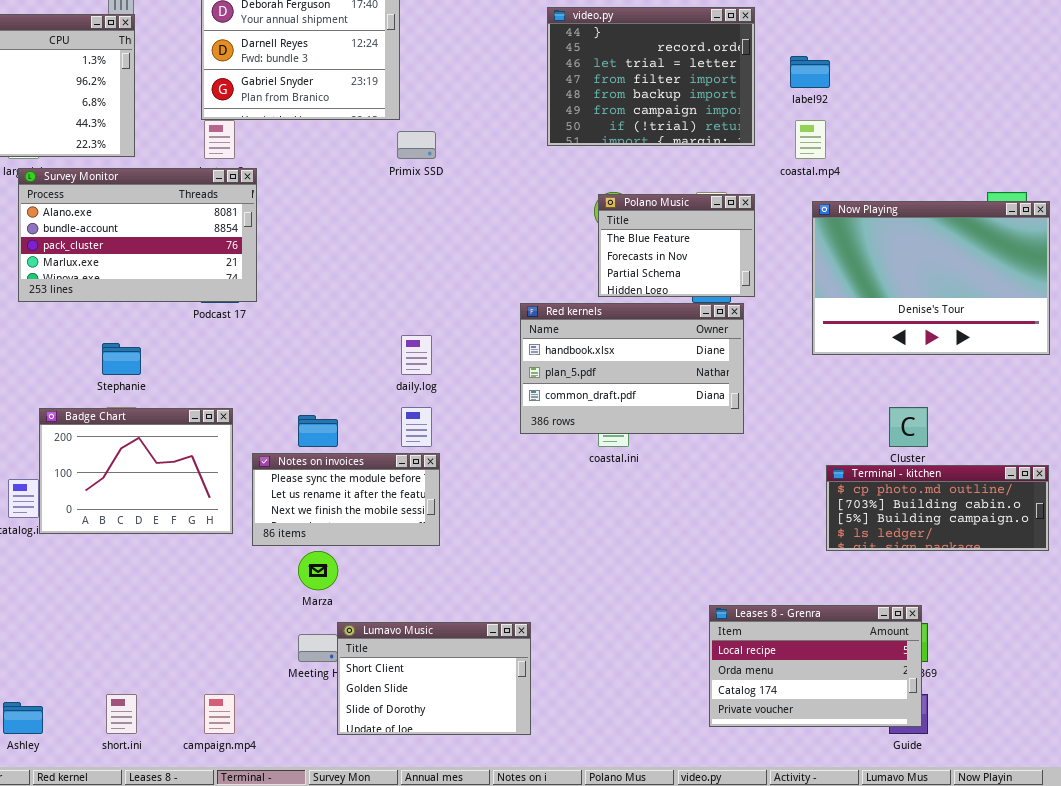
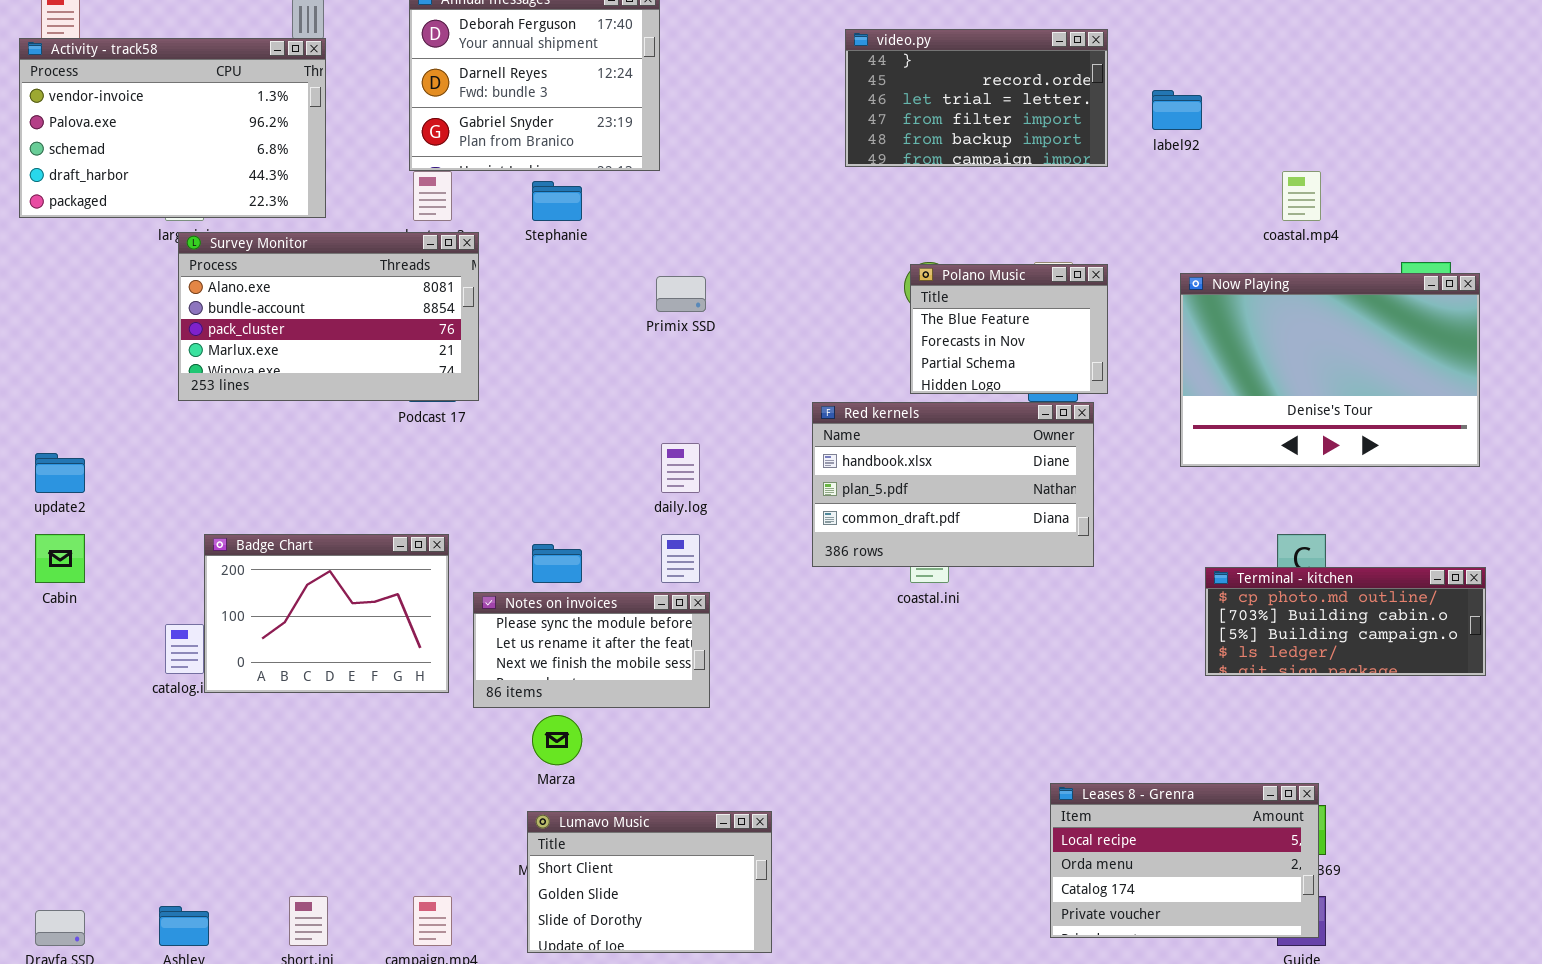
video.py: [547,7,755,146] -> [845,29,1108,167], resized
coastal.mp4: [795,120,826,159] -> [1282,171,1321,221], moved
Primix SSD: [397,131,436,159] -> [656,276,706,312], moved
Stephanie: [102,343,141,375] -> [532,181,582,221], moved
Terminal - kitchen: [826,465,1049,551] -> [1205,567,1486,676], moved
Lumavo Music: [337,622,531,735] -> [527,811,772,953], moved

